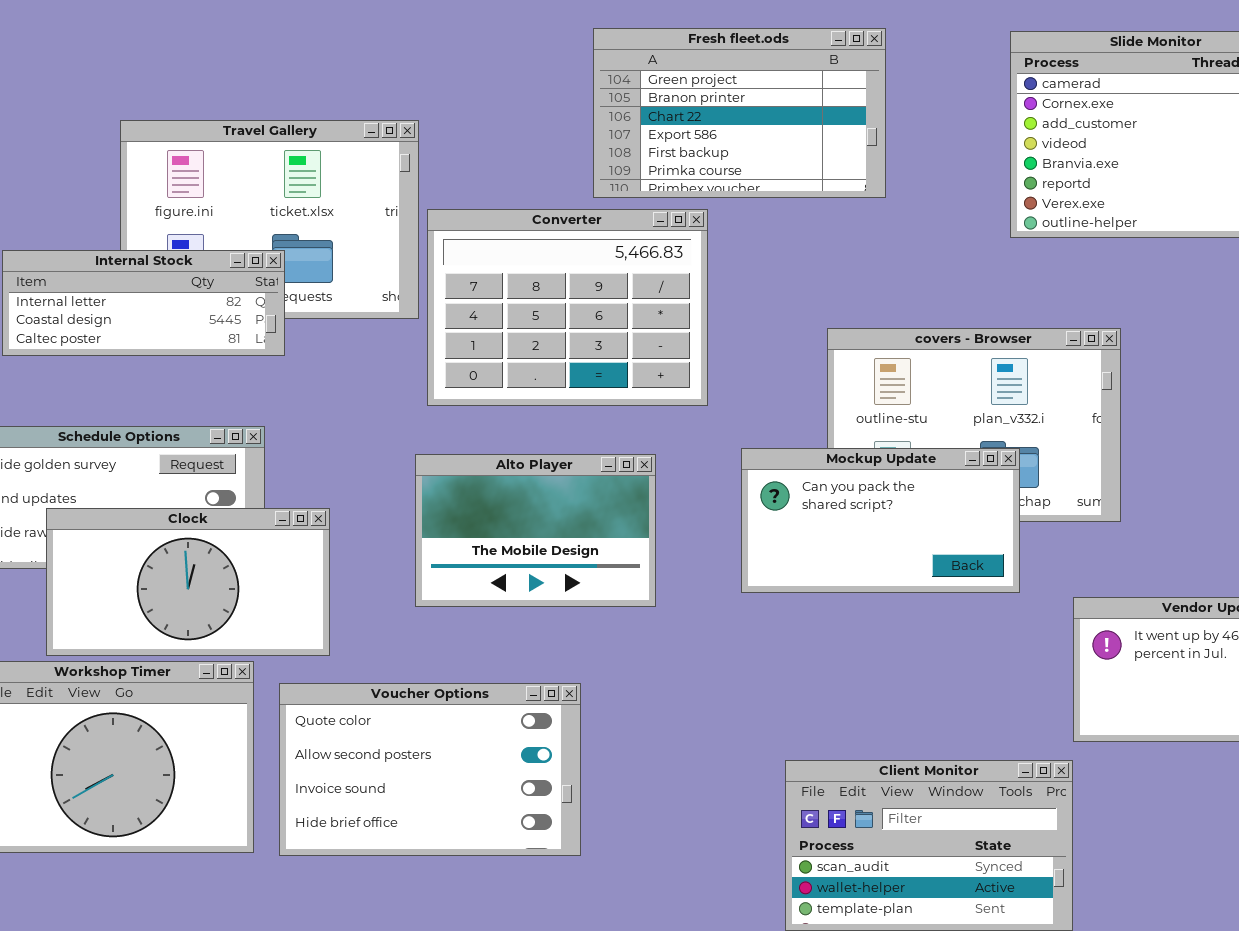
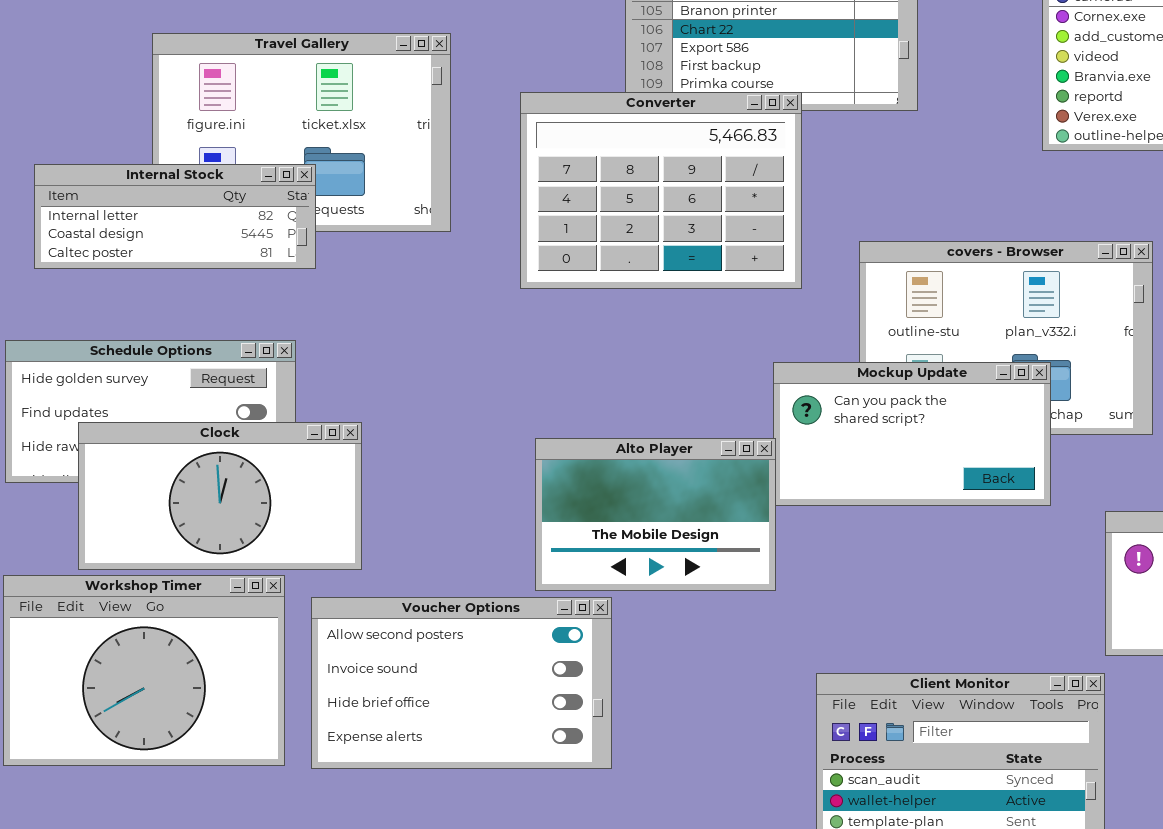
Converter: [427,209,708,406] -> [520,92,802,289], moved
Alto Player: [415,454,656,607] -> [535,438,776,591], moved
Voucher Options: [279,683,581,856] -> [311,597,612,769], scrolled down 1 row

